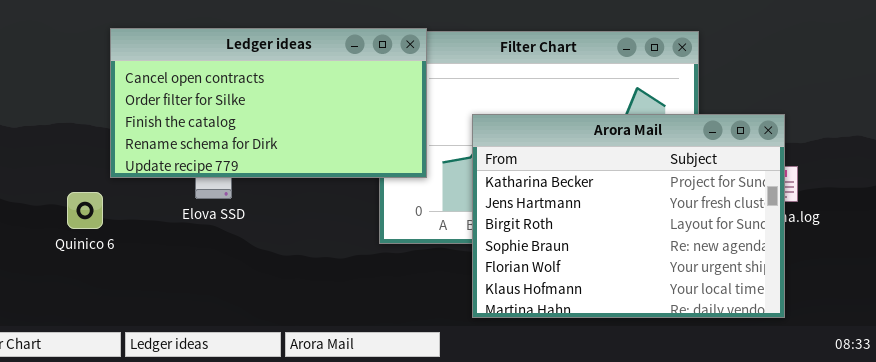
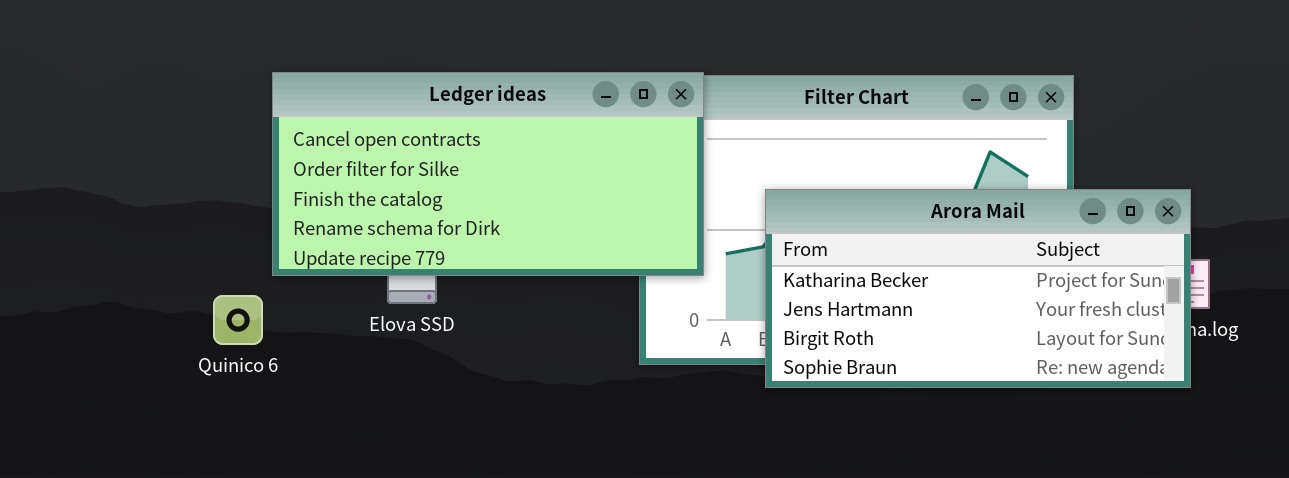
Arora Mail: [472,114,785,318] -> [765,189,1191,388], resized

